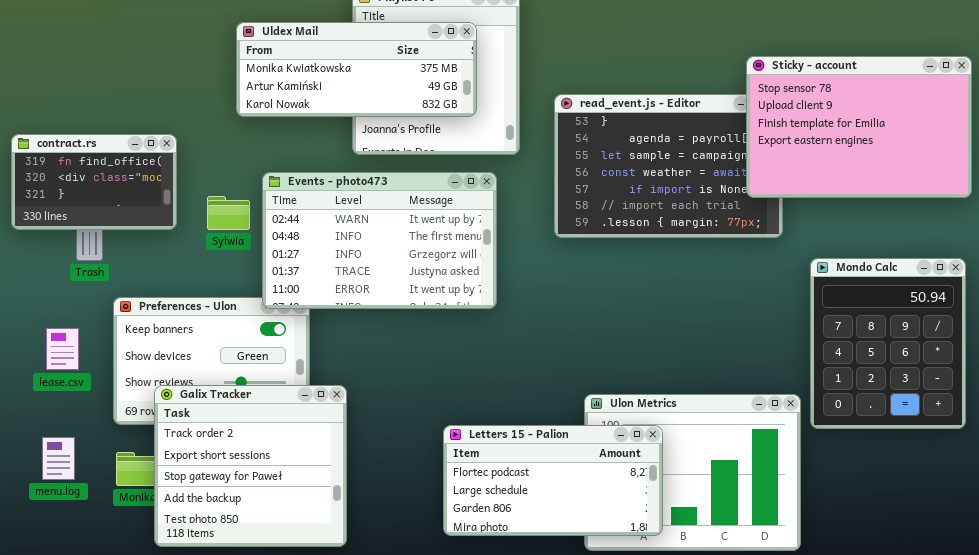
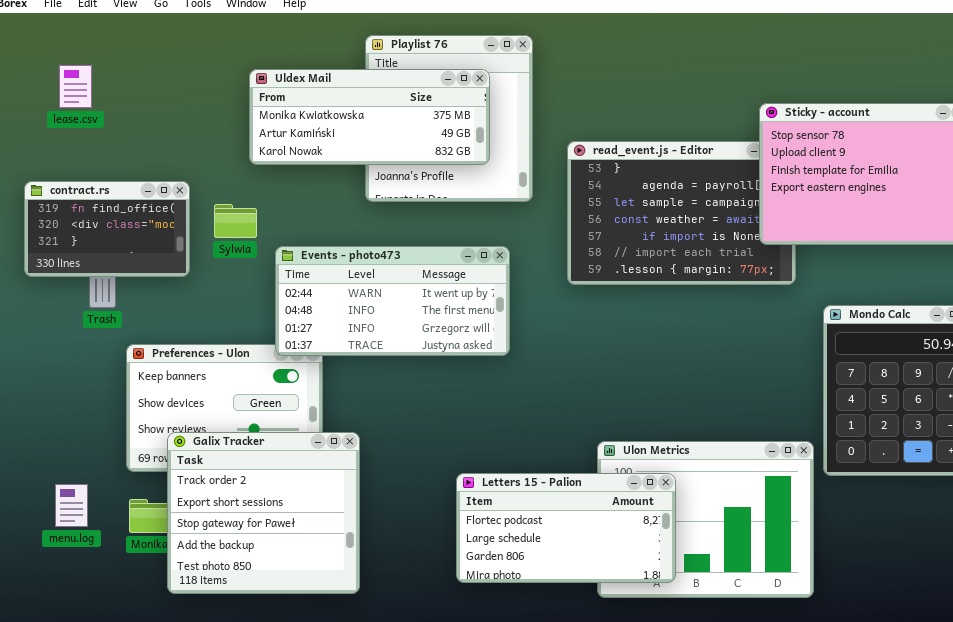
Events - photo473: [262,172,497,309] -> [275,246,510,356], resized
Sylwia: [207,196,250,230] -> [214,204,257,238], moved
lease.csv: [46,328,79,370] -> [59,65,92,108], moved

